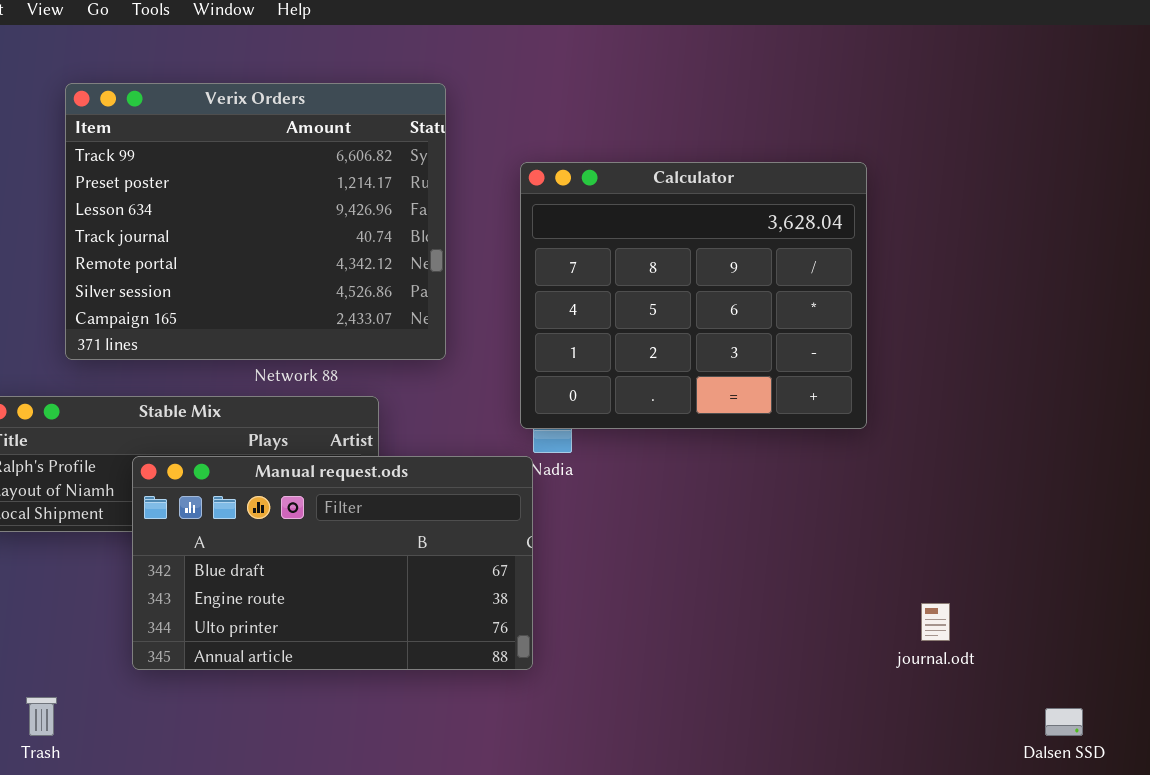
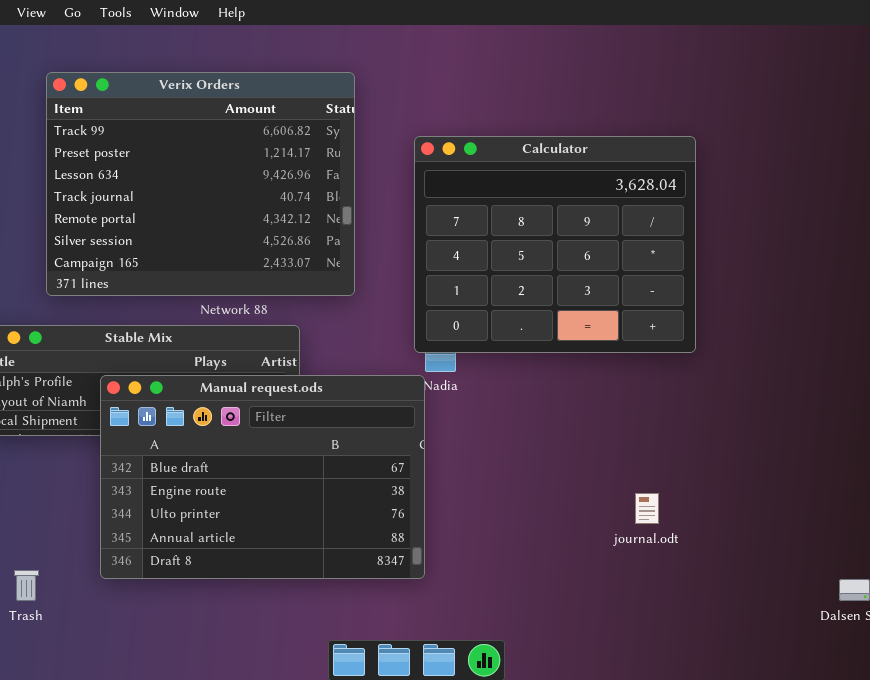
Manual request.ods: [132,456,533,670] -> [100,375,425,579], resized
journal.odt: [921,603,950,641] -> [635,493,659,524], moved

